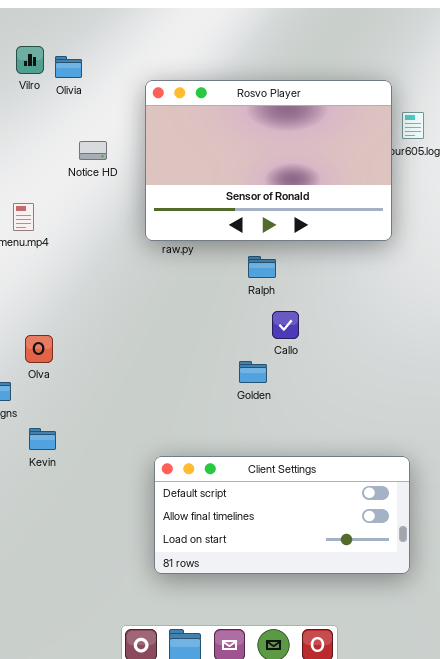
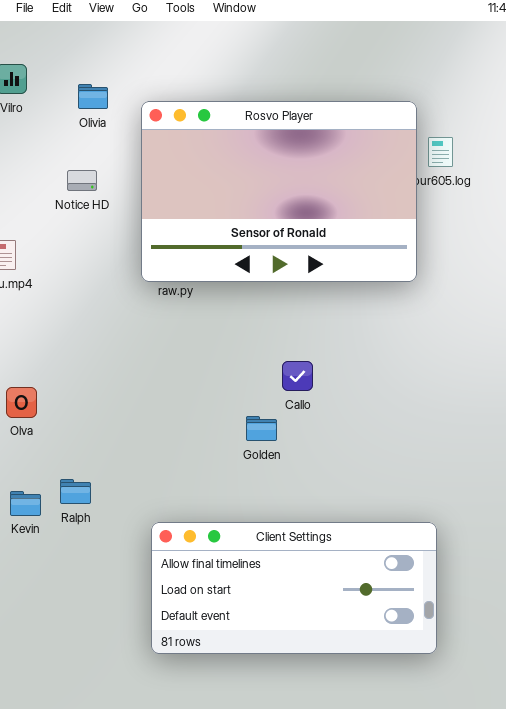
Olivia: [55,56,82,78] -> [78,84,108,109], moved
Ralph: [248,256,276,278] -> [60,479,91,504], moved
Client Settings: [154,456,410,574] -> [151,522,437,654], scrolled down 1 row

